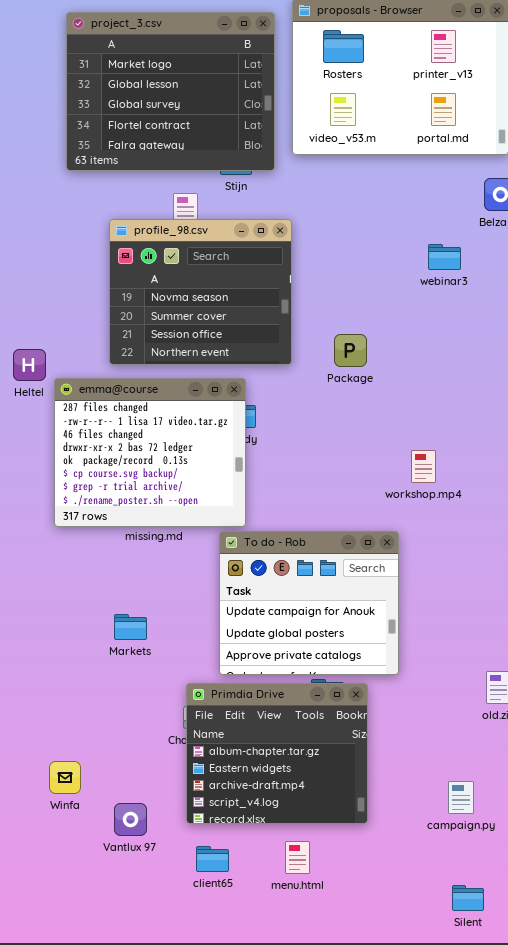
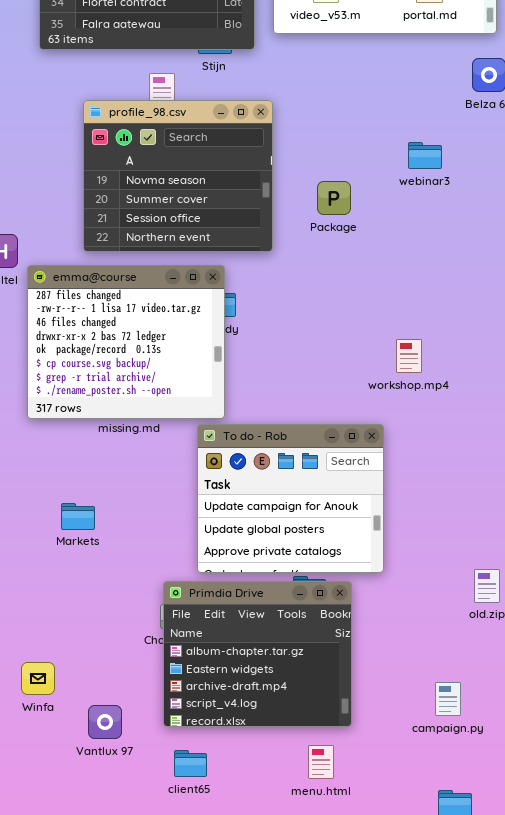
webinar3: [428,244,461,270] -> [408,142,442,169], moved
Package: [334,334,367,367] -> [317,181,351,215], moved
Markets: [114,614,147,640] -> [61,503,95,530], moved
menu.html: [285,841,310,874] -> [308,745,334,779], moved

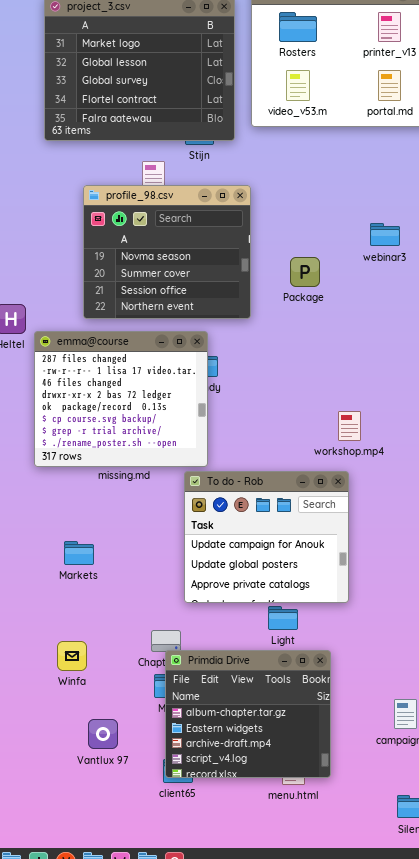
workshop.mp4: [396,339,422,373] -> [338,411,361,441], moved
Primdia Drive: [163,581,352,727] -> [165,650,331,778], moved
Winfa: [21,662,55,695] -> [57,641,87,671], moved

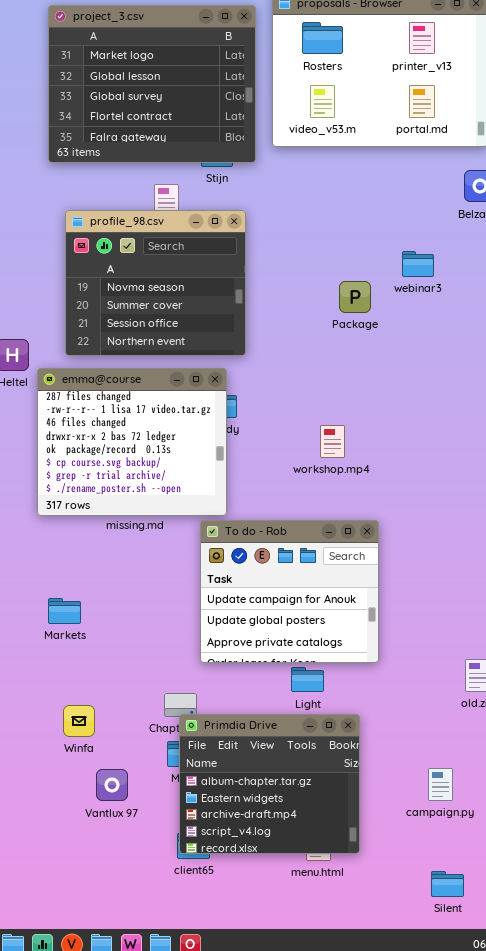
profile_98.csv: [83,185,251,319] -> [65,210,246,356], moved
Package: [290,257,320,287] -> [339,281,371,313], moved
workshop.mp4: [338,411,361,441] -> [320,425,345,458], moved
Markets: [64,541,94,565] -> [48,598,81,624], moved
Vantlux 97: [88,719,118,749] -> [96,769,128,801], moved

